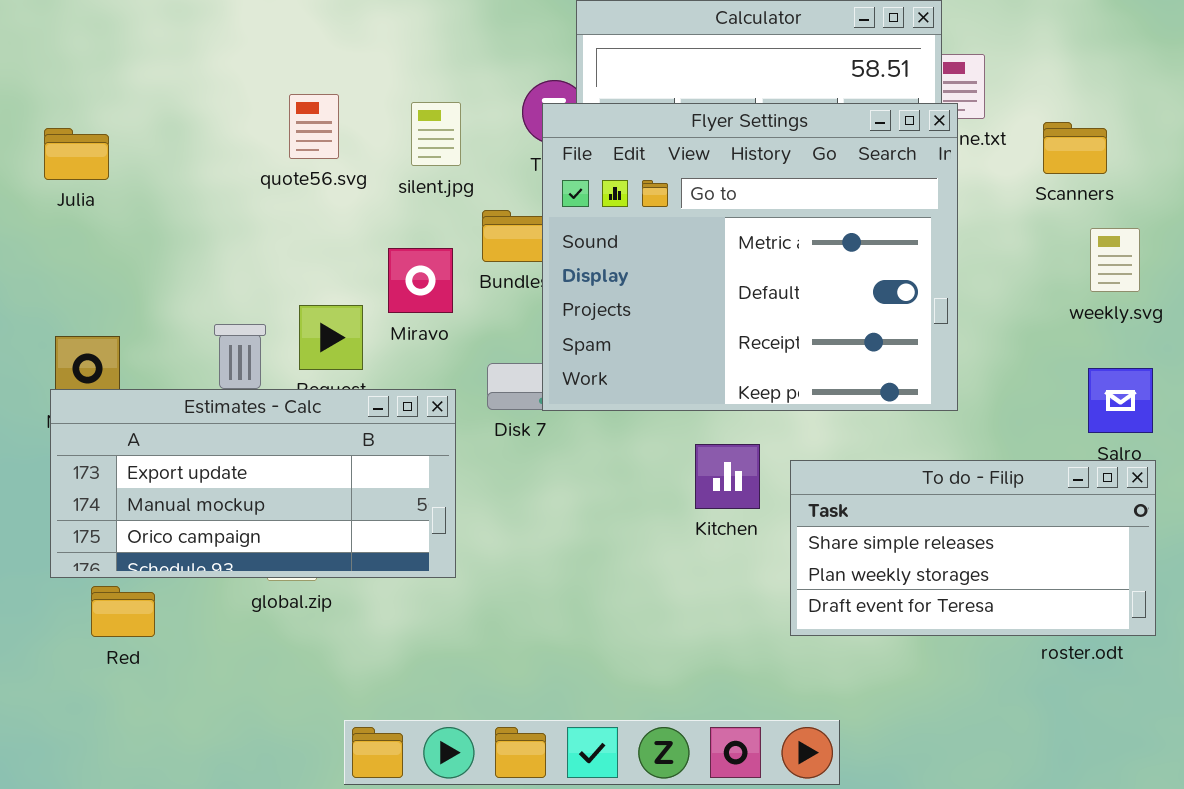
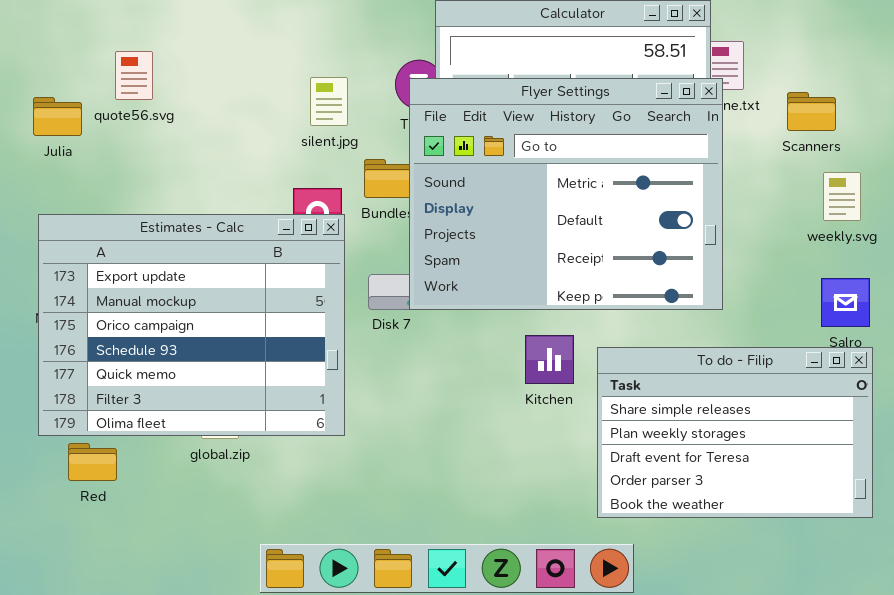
quote56.svg: [289,94,339,159] -> [115,51,153,100], moved
Estimates - Calc: [50,389,456,578] -> [38,214,345,436], resized
To do - Filip: [790,460,1156,636] -> [597,347,873,518], resized

